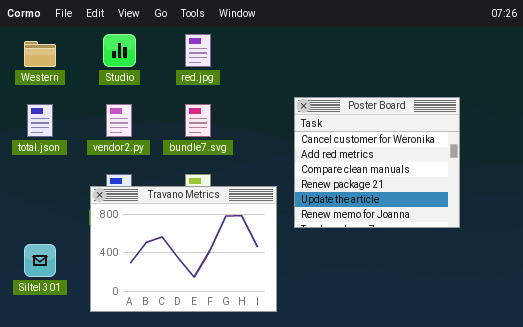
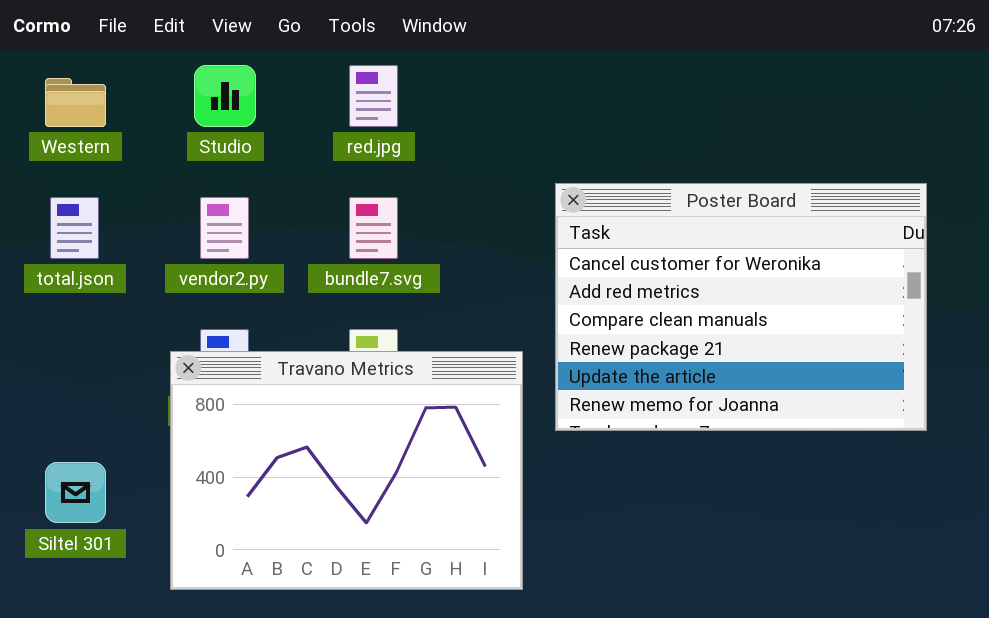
Poster Board: [294,97,460,228] -> [555,183,927,431], resized

